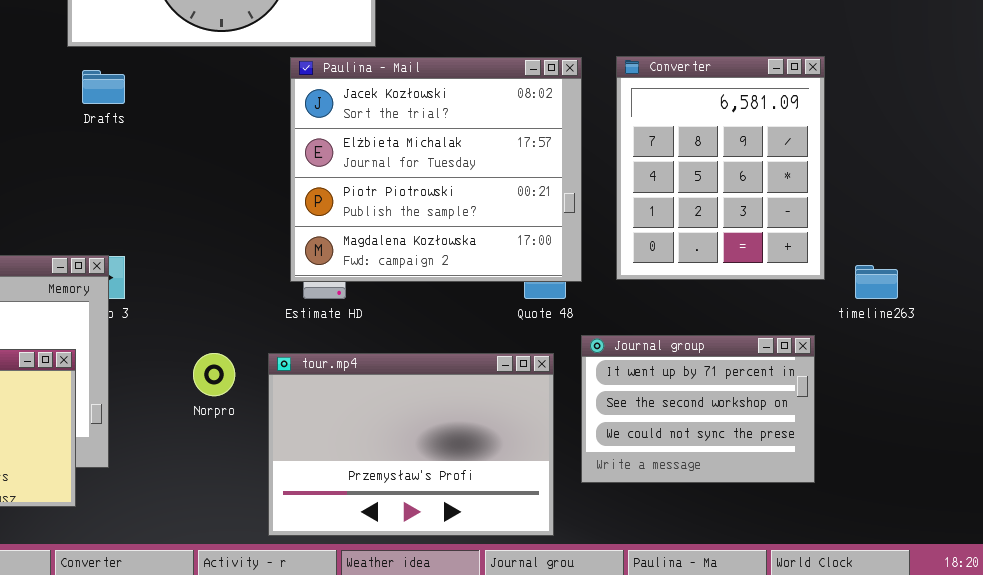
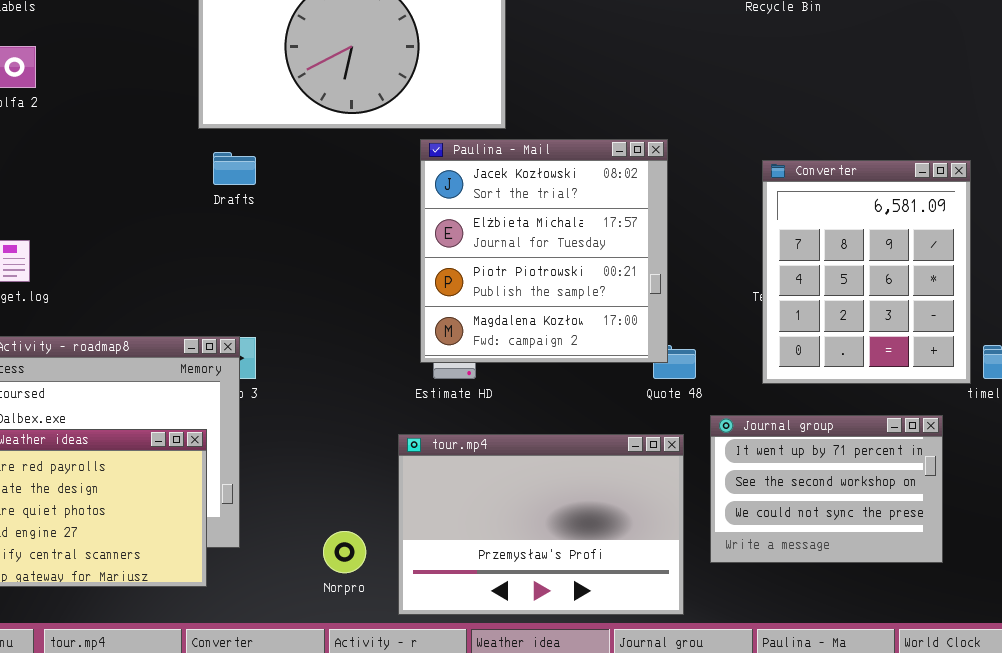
Converter: [616,56,825,280] -> [762,160,971,384], moved
Paulina - Mail: [290,57,582,282] -> [420,139,668,363], resized
Norpro: [193,353,235,396] -> [323,531,366,573], moved

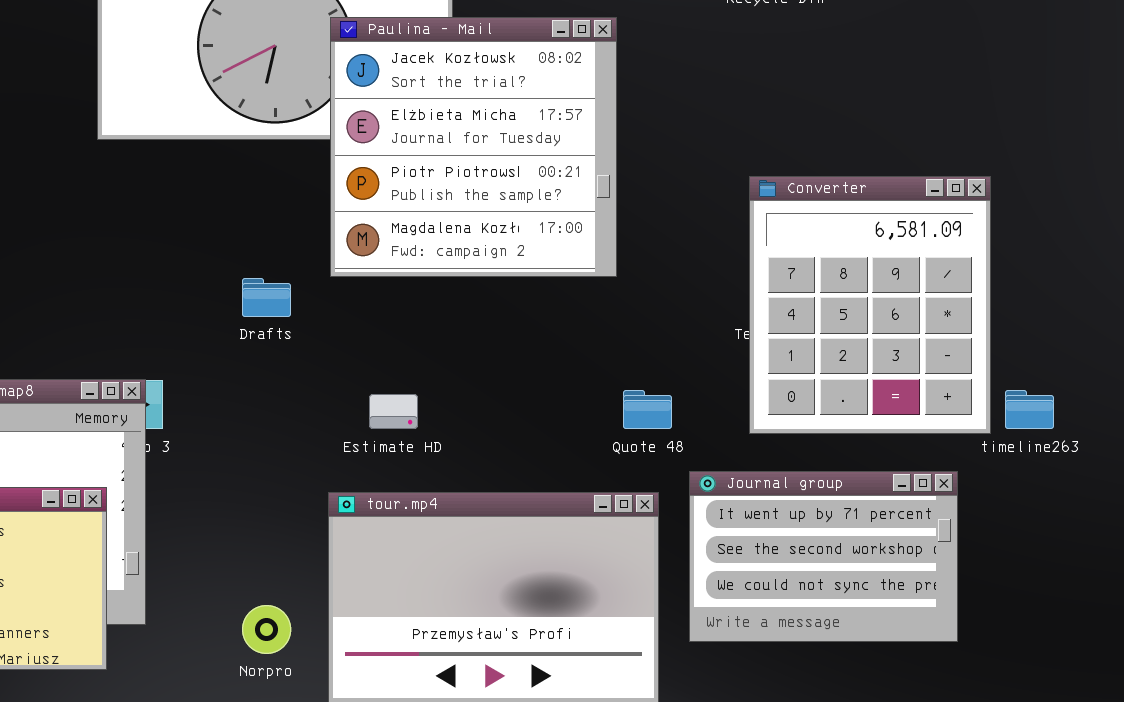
Paulina - Mail: [420,139,668,363] -> [330,17,617,277], moved
Drafts: [213,152,256,185] -> [242,278,291,317], moved

